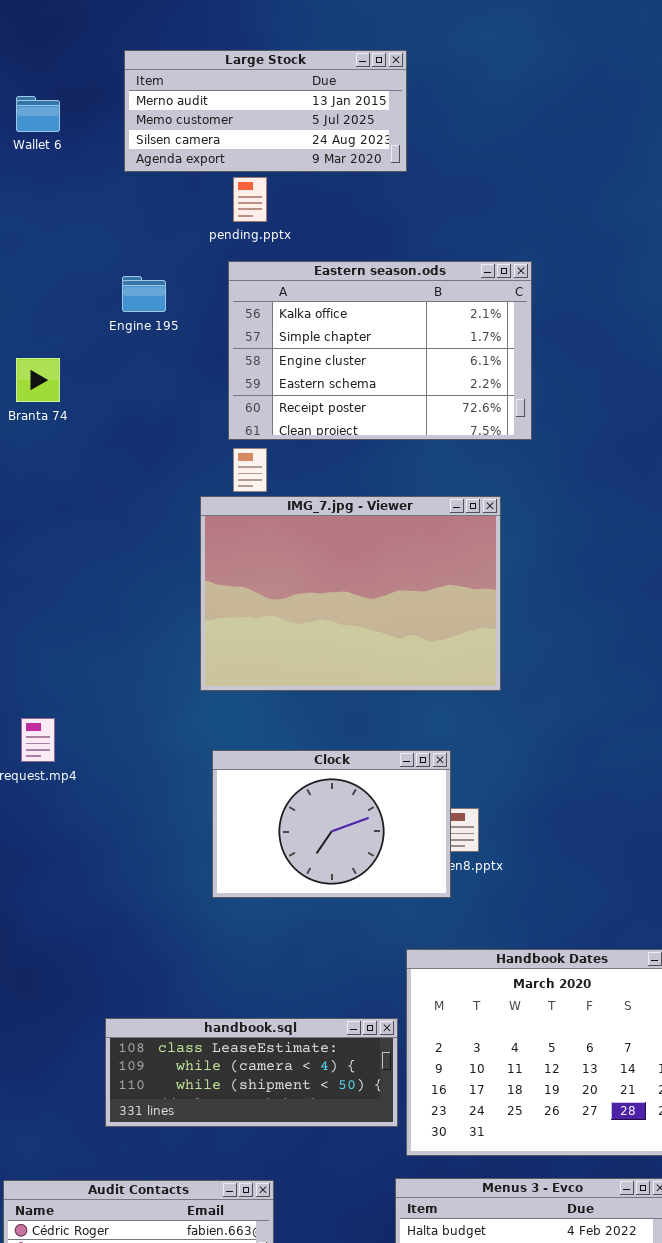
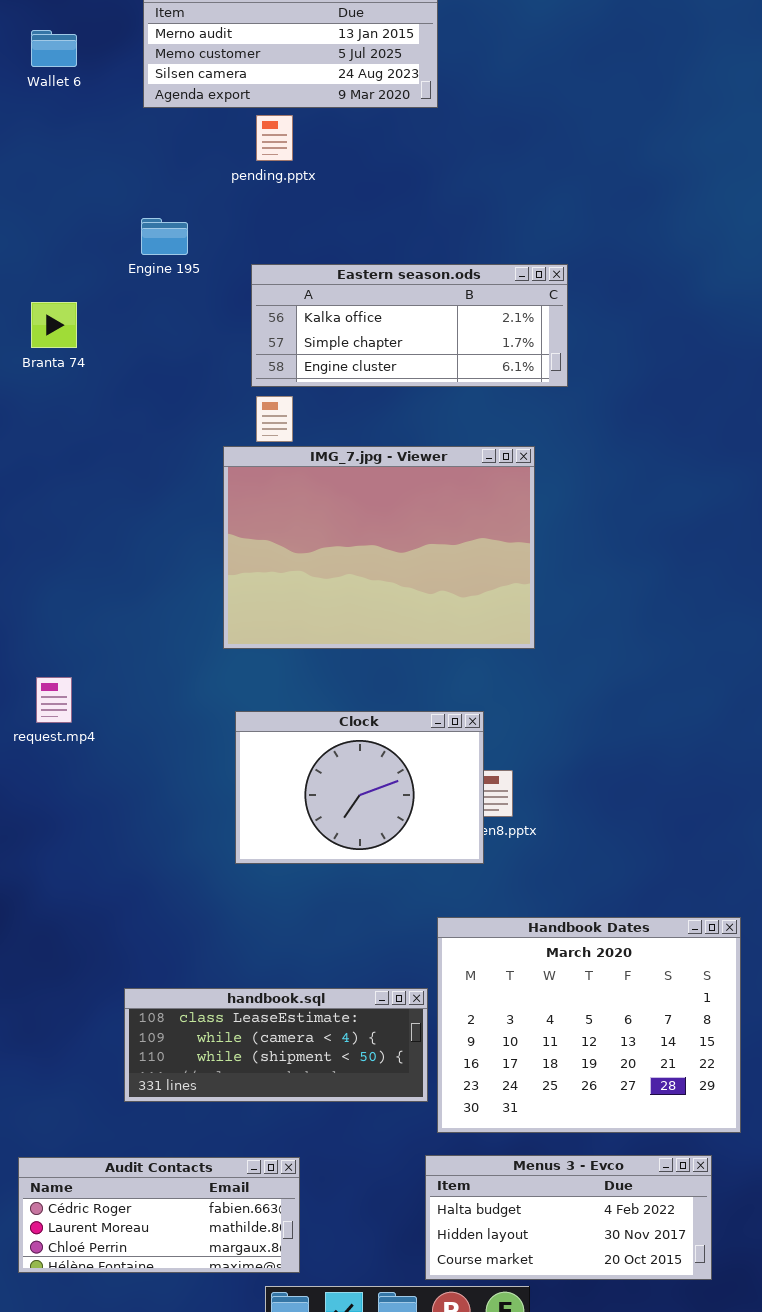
Eastern season.ods: [228,261,532,440] -> [251,264,568,387], resized

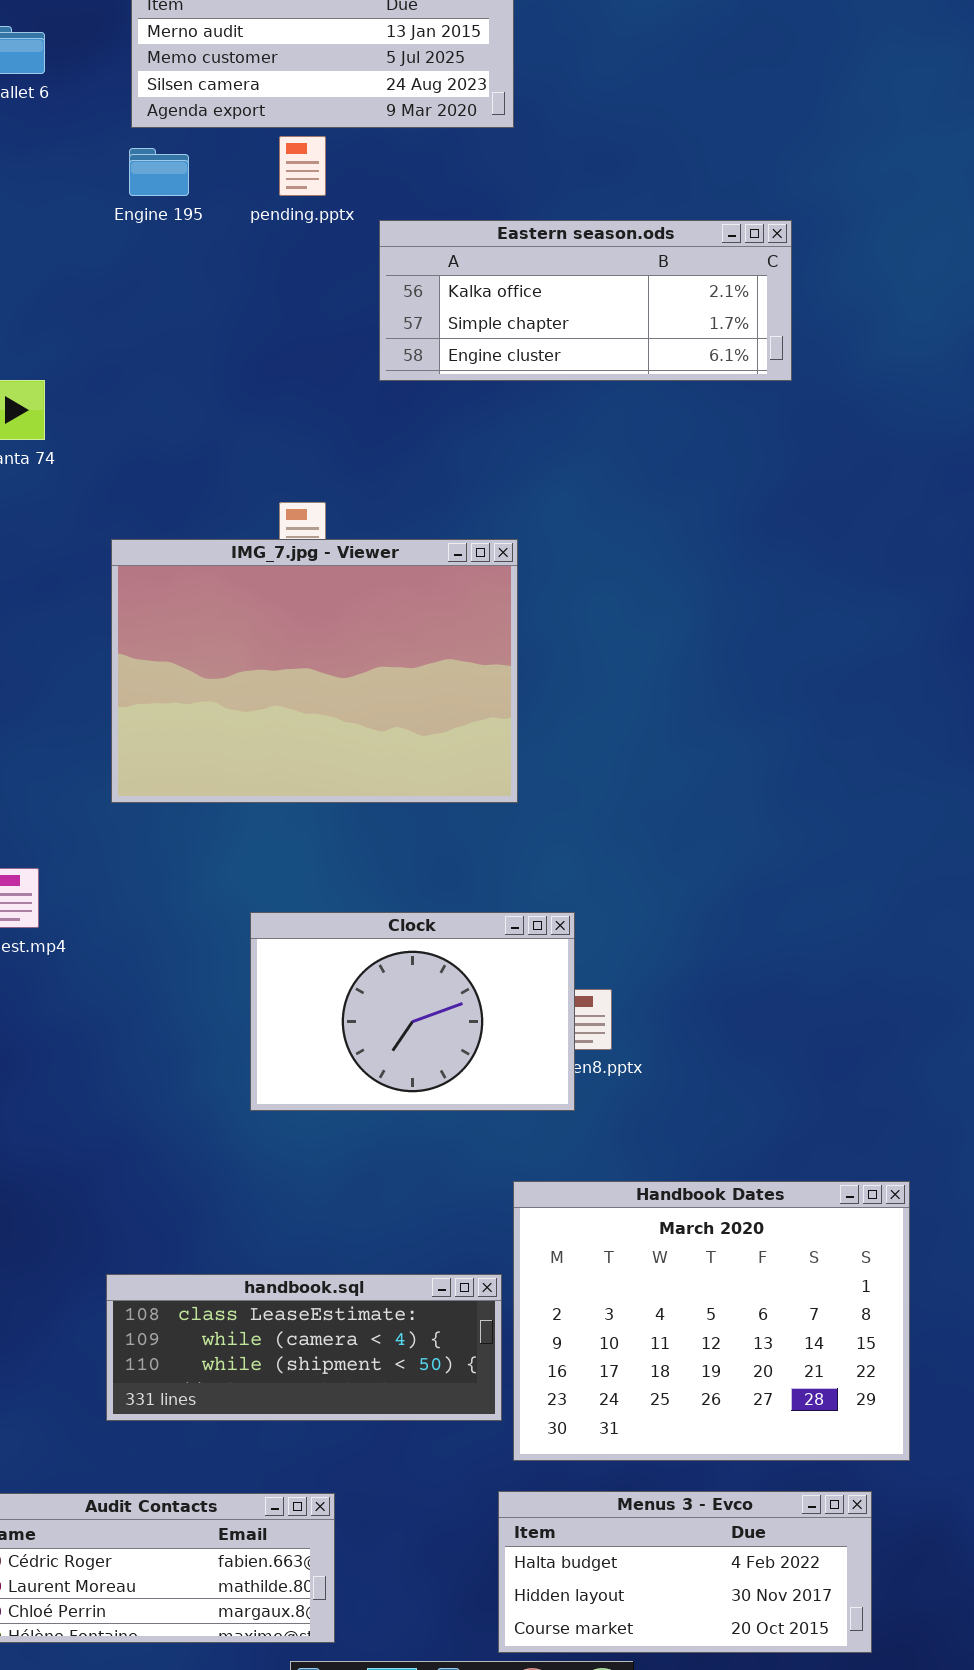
Engine 195: [141,218,188,255] -> [129,148,189,196], moved
Eastern season.ods: [251,264,568,387] -> [379,220,792,381], moved
IMG_7.jpg - Viewer: [223,446,535,649] -> [111,539,518,803], moved

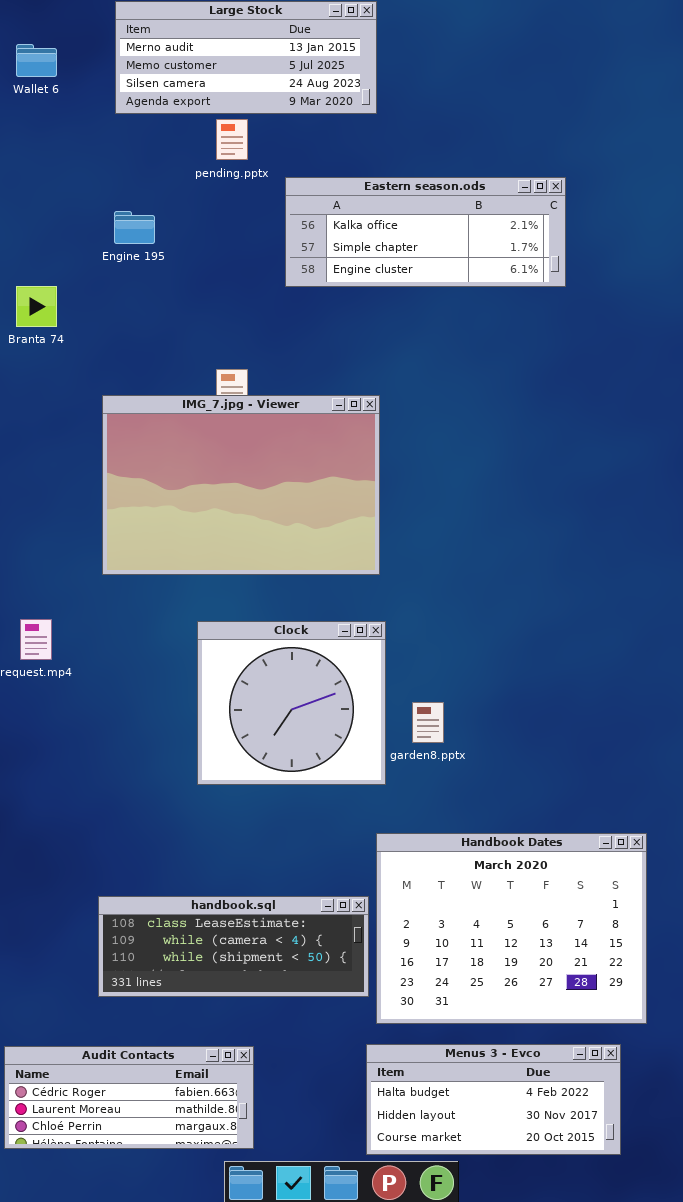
Engine 195: [129,148,189,196] -> [114,211,155,244], moved
Clock: [250,912,575,1111] -> [197,621,386,785], resized

